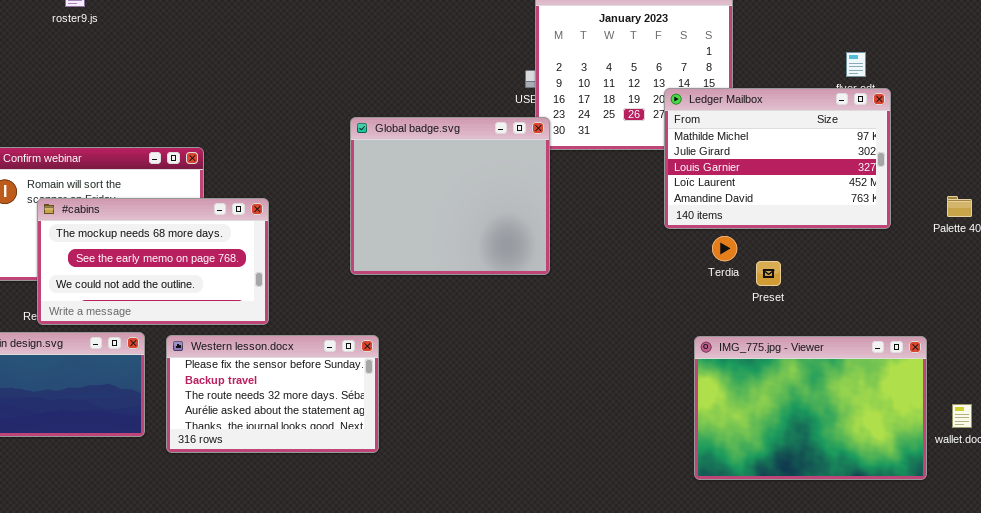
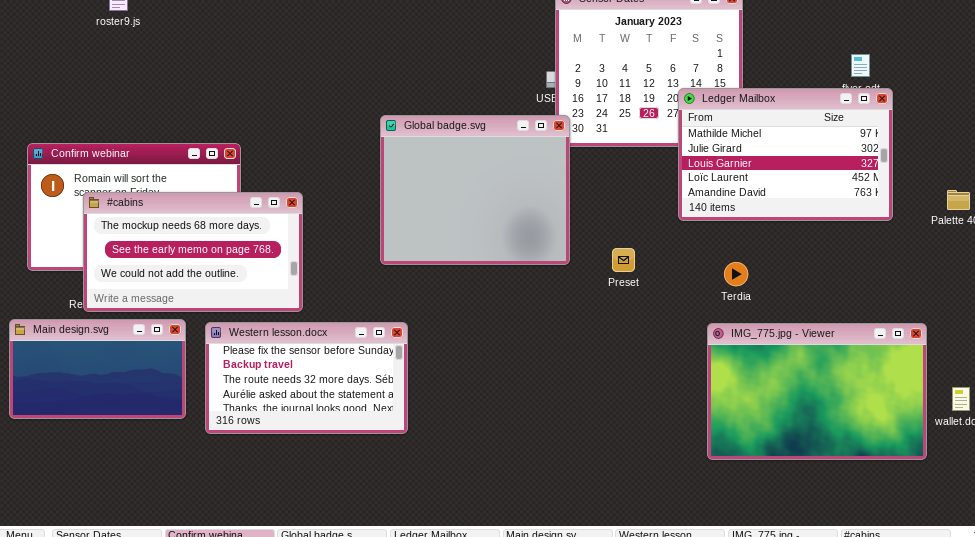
Terdia: [712,236,737,261] -> [724,262,748,286], moved
Preset: [756,261,781,286] -> [612,248,635,272], moved

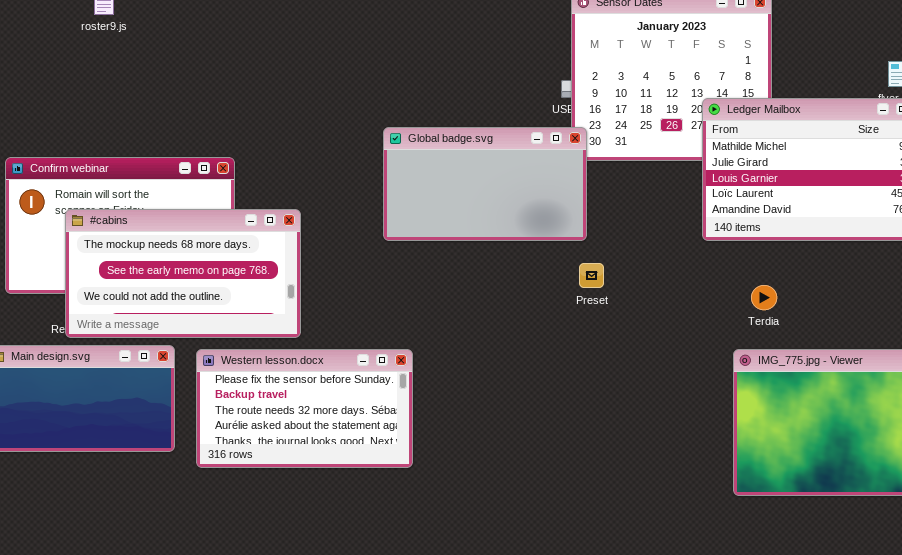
Global badge.svg: [380,115,570,265] -> [383,127,587,241], resized
Preset: [612,248,635,272] -> [579,263,604,288], moved

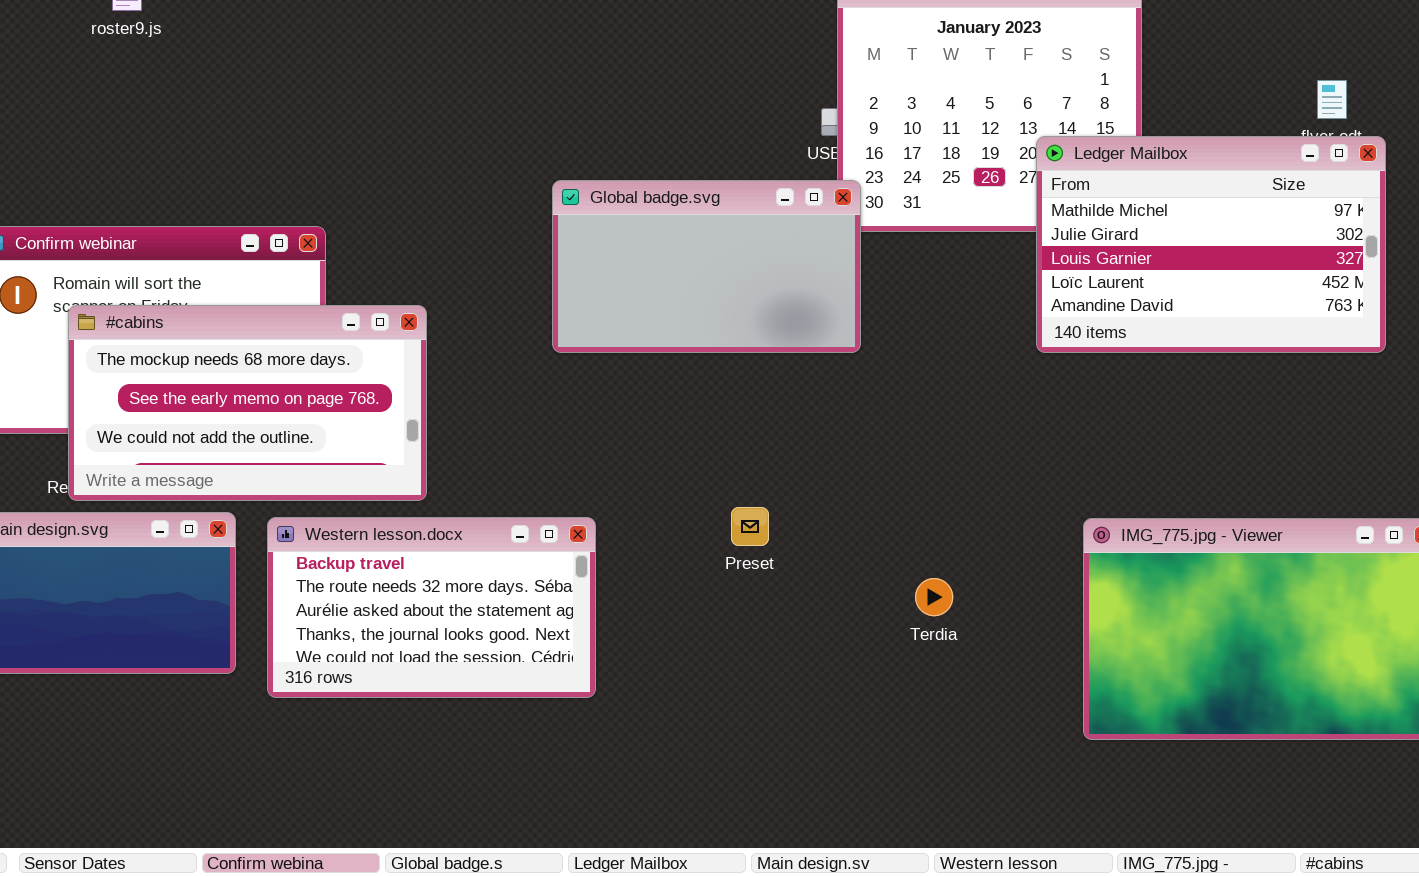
Preset: [579,263,604,288] -> [731,507,769,546], moved
Terdia: [751,285,777,310] -> [915,578,953,616], moved
Western lesson.docx: [196,349,413,468] -> [267,517,596,698], scrolled down 1 row

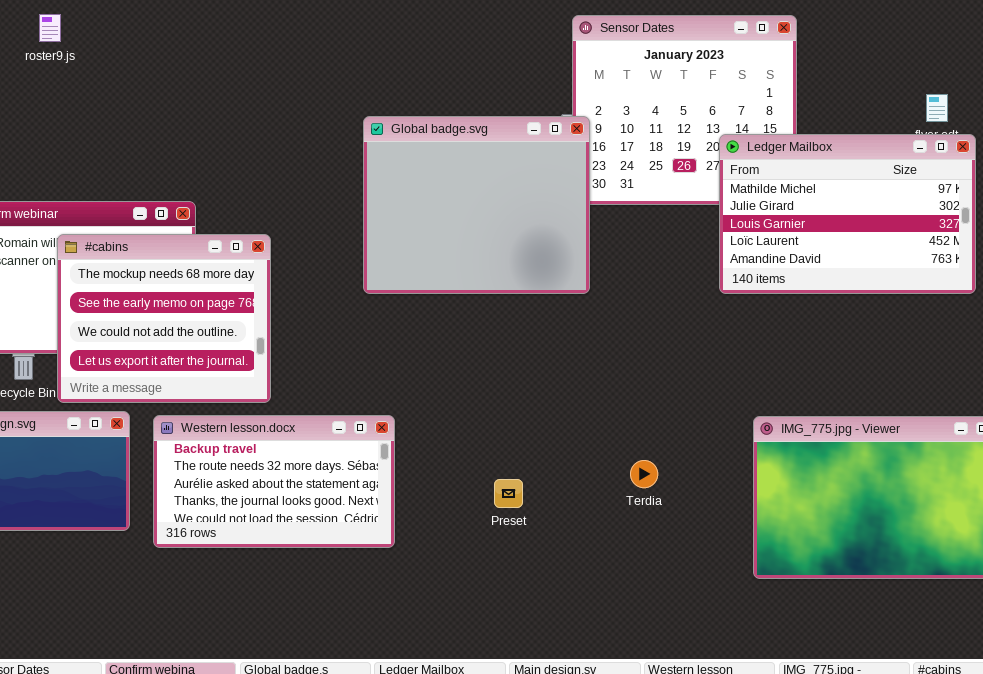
Global badge.svg: [552,180,861,353] -> [363,116,590,294], resized
#cabins: [68,305,427,501] -> [57,234,271,403], resized
Preset: [731,507,769,546] -> [494,479,523,508], moved

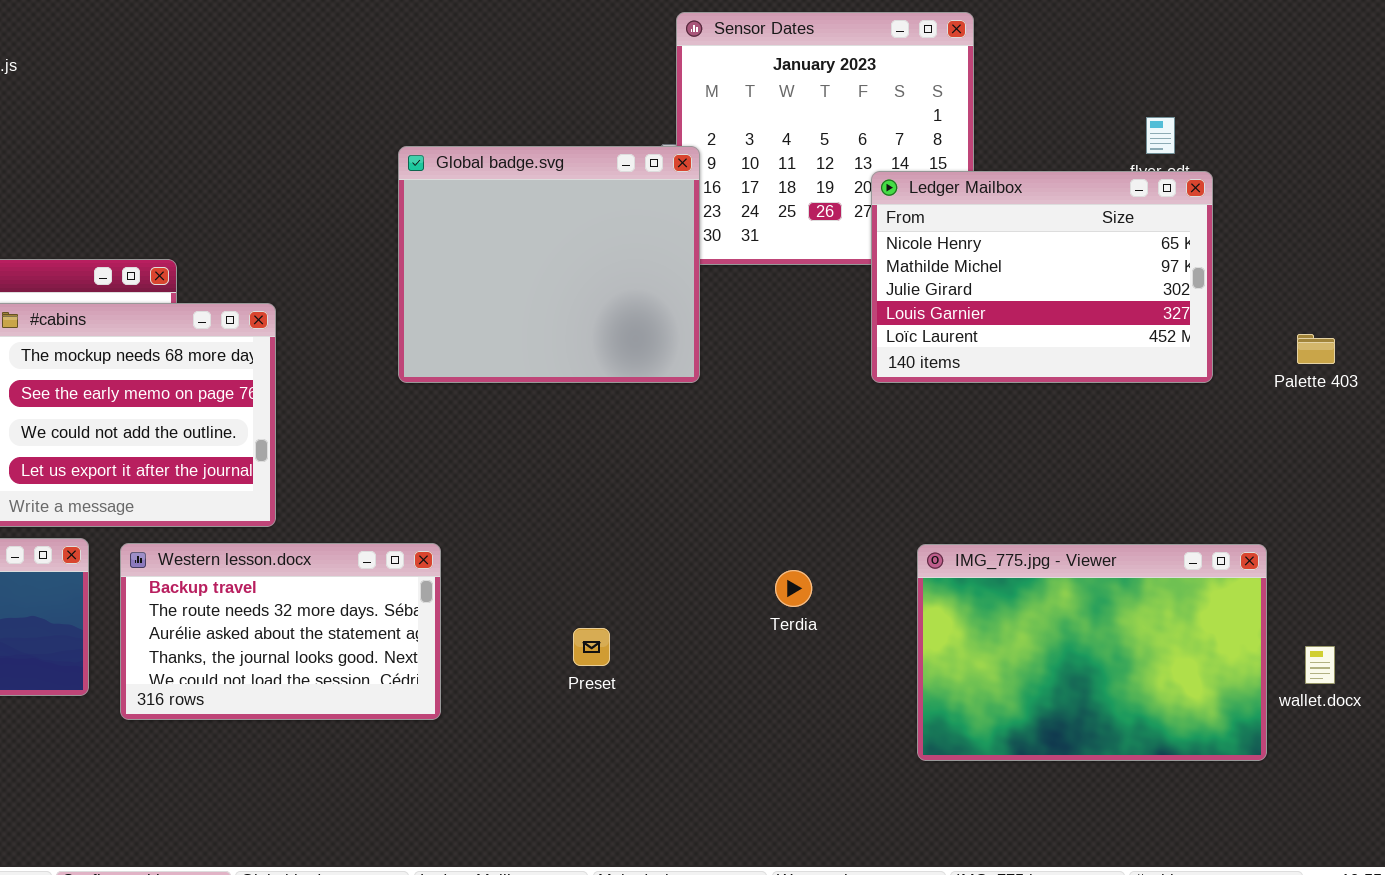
Ledger Mailbox: [719,134,976,294] -> [871,171,1213,383], scrolled up 1 row
Terdia: [630,460,658,488] -> [775,570,812,607], moved

